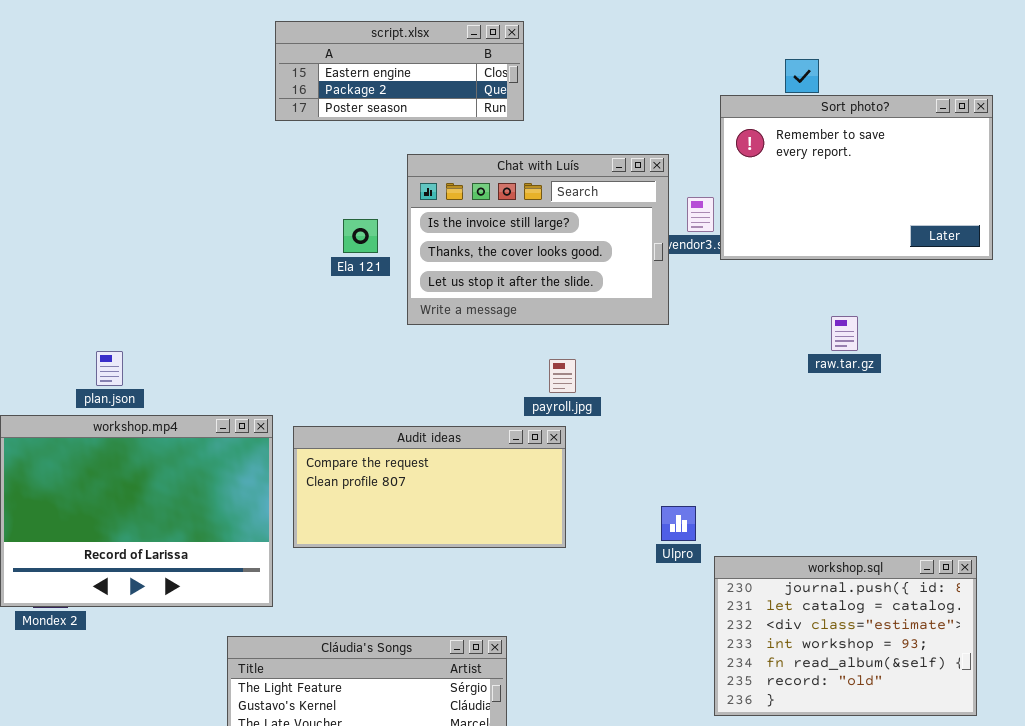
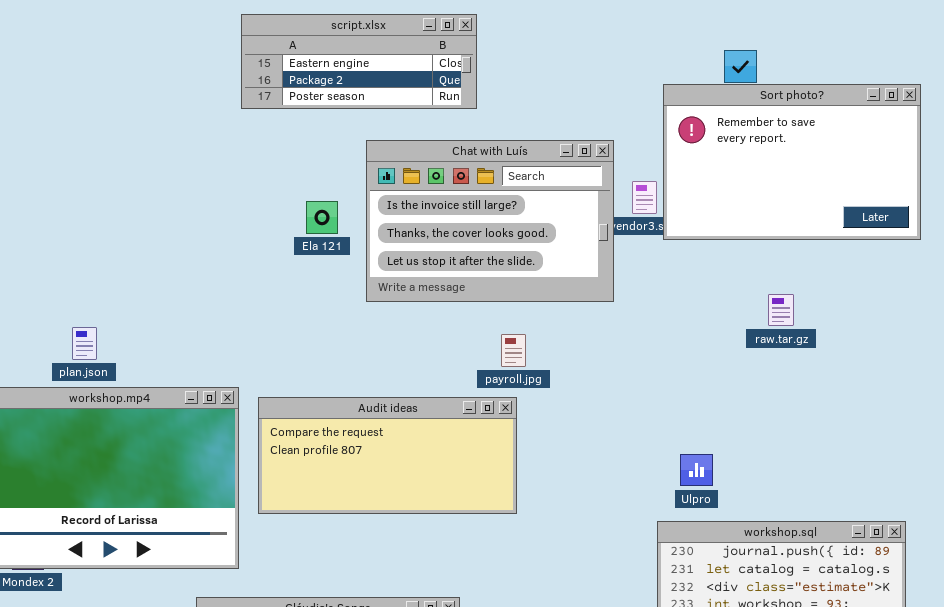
Ulpro: [661,506,696,541] -> [680,454,713,486], moved

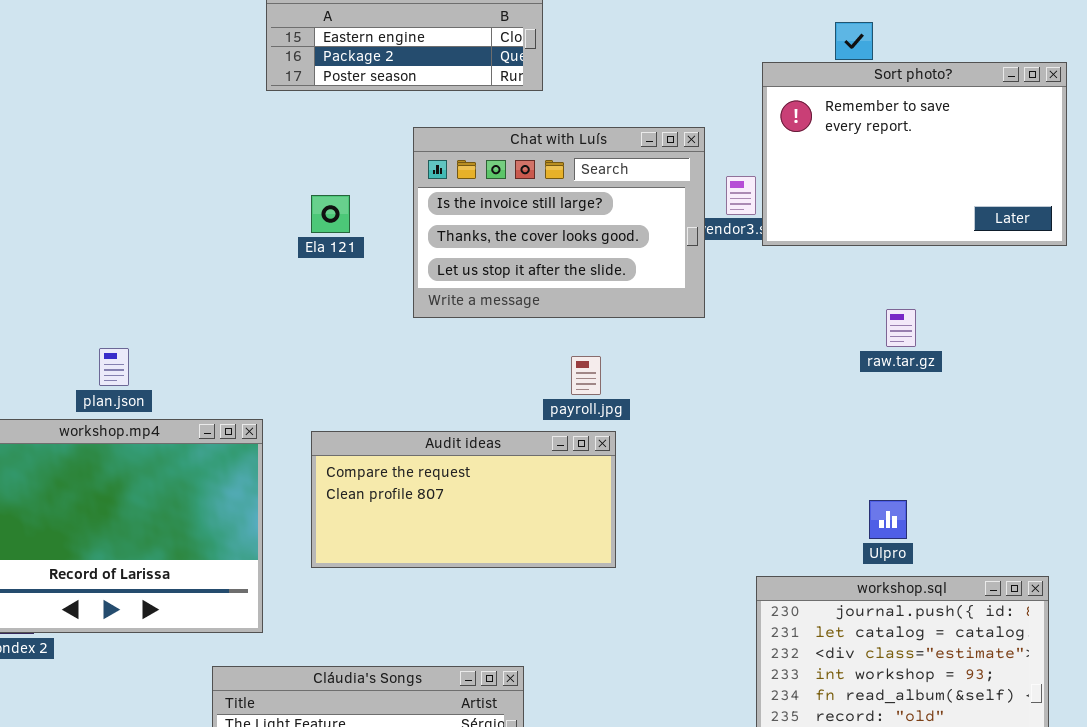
Ela 121: [306,201,338,234] -> [311,195,350,233], moved
plan.json: [72,327,97,360] -> [99,348,129,386], moved
Audit ideas: [258,397,517,514] -> [311,431,616,568], moved
Ulpro: [680,454,713,486] -> [869,500,907,539], moved

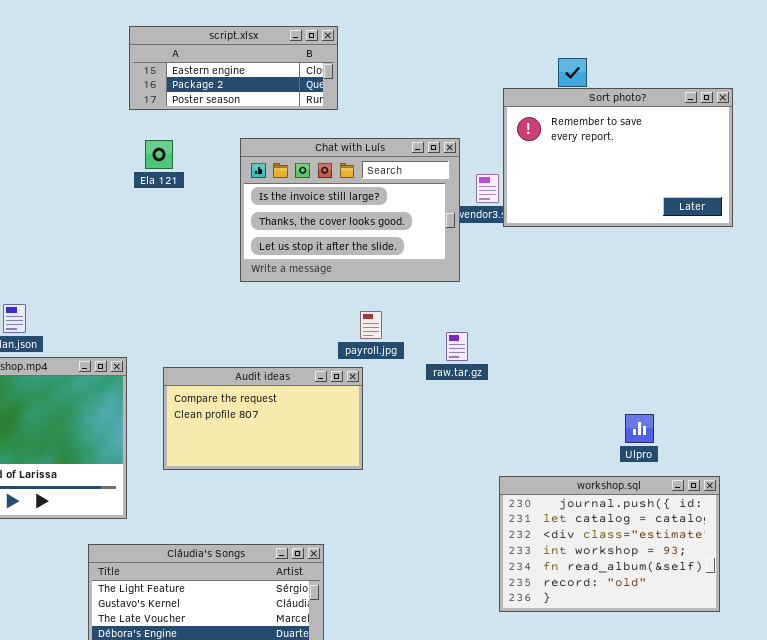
Ela 121: [311,195,350,233] -> [145,140,173,169], moved
raw.tar.gz: [886,309,916,347] -> [446,332,468,361], moved
Audit ideas: [311,431,616,568] -> [163,367,363,470], resized
Ulpro: [869,500,907,539] -> [625,414,654,443], moved

